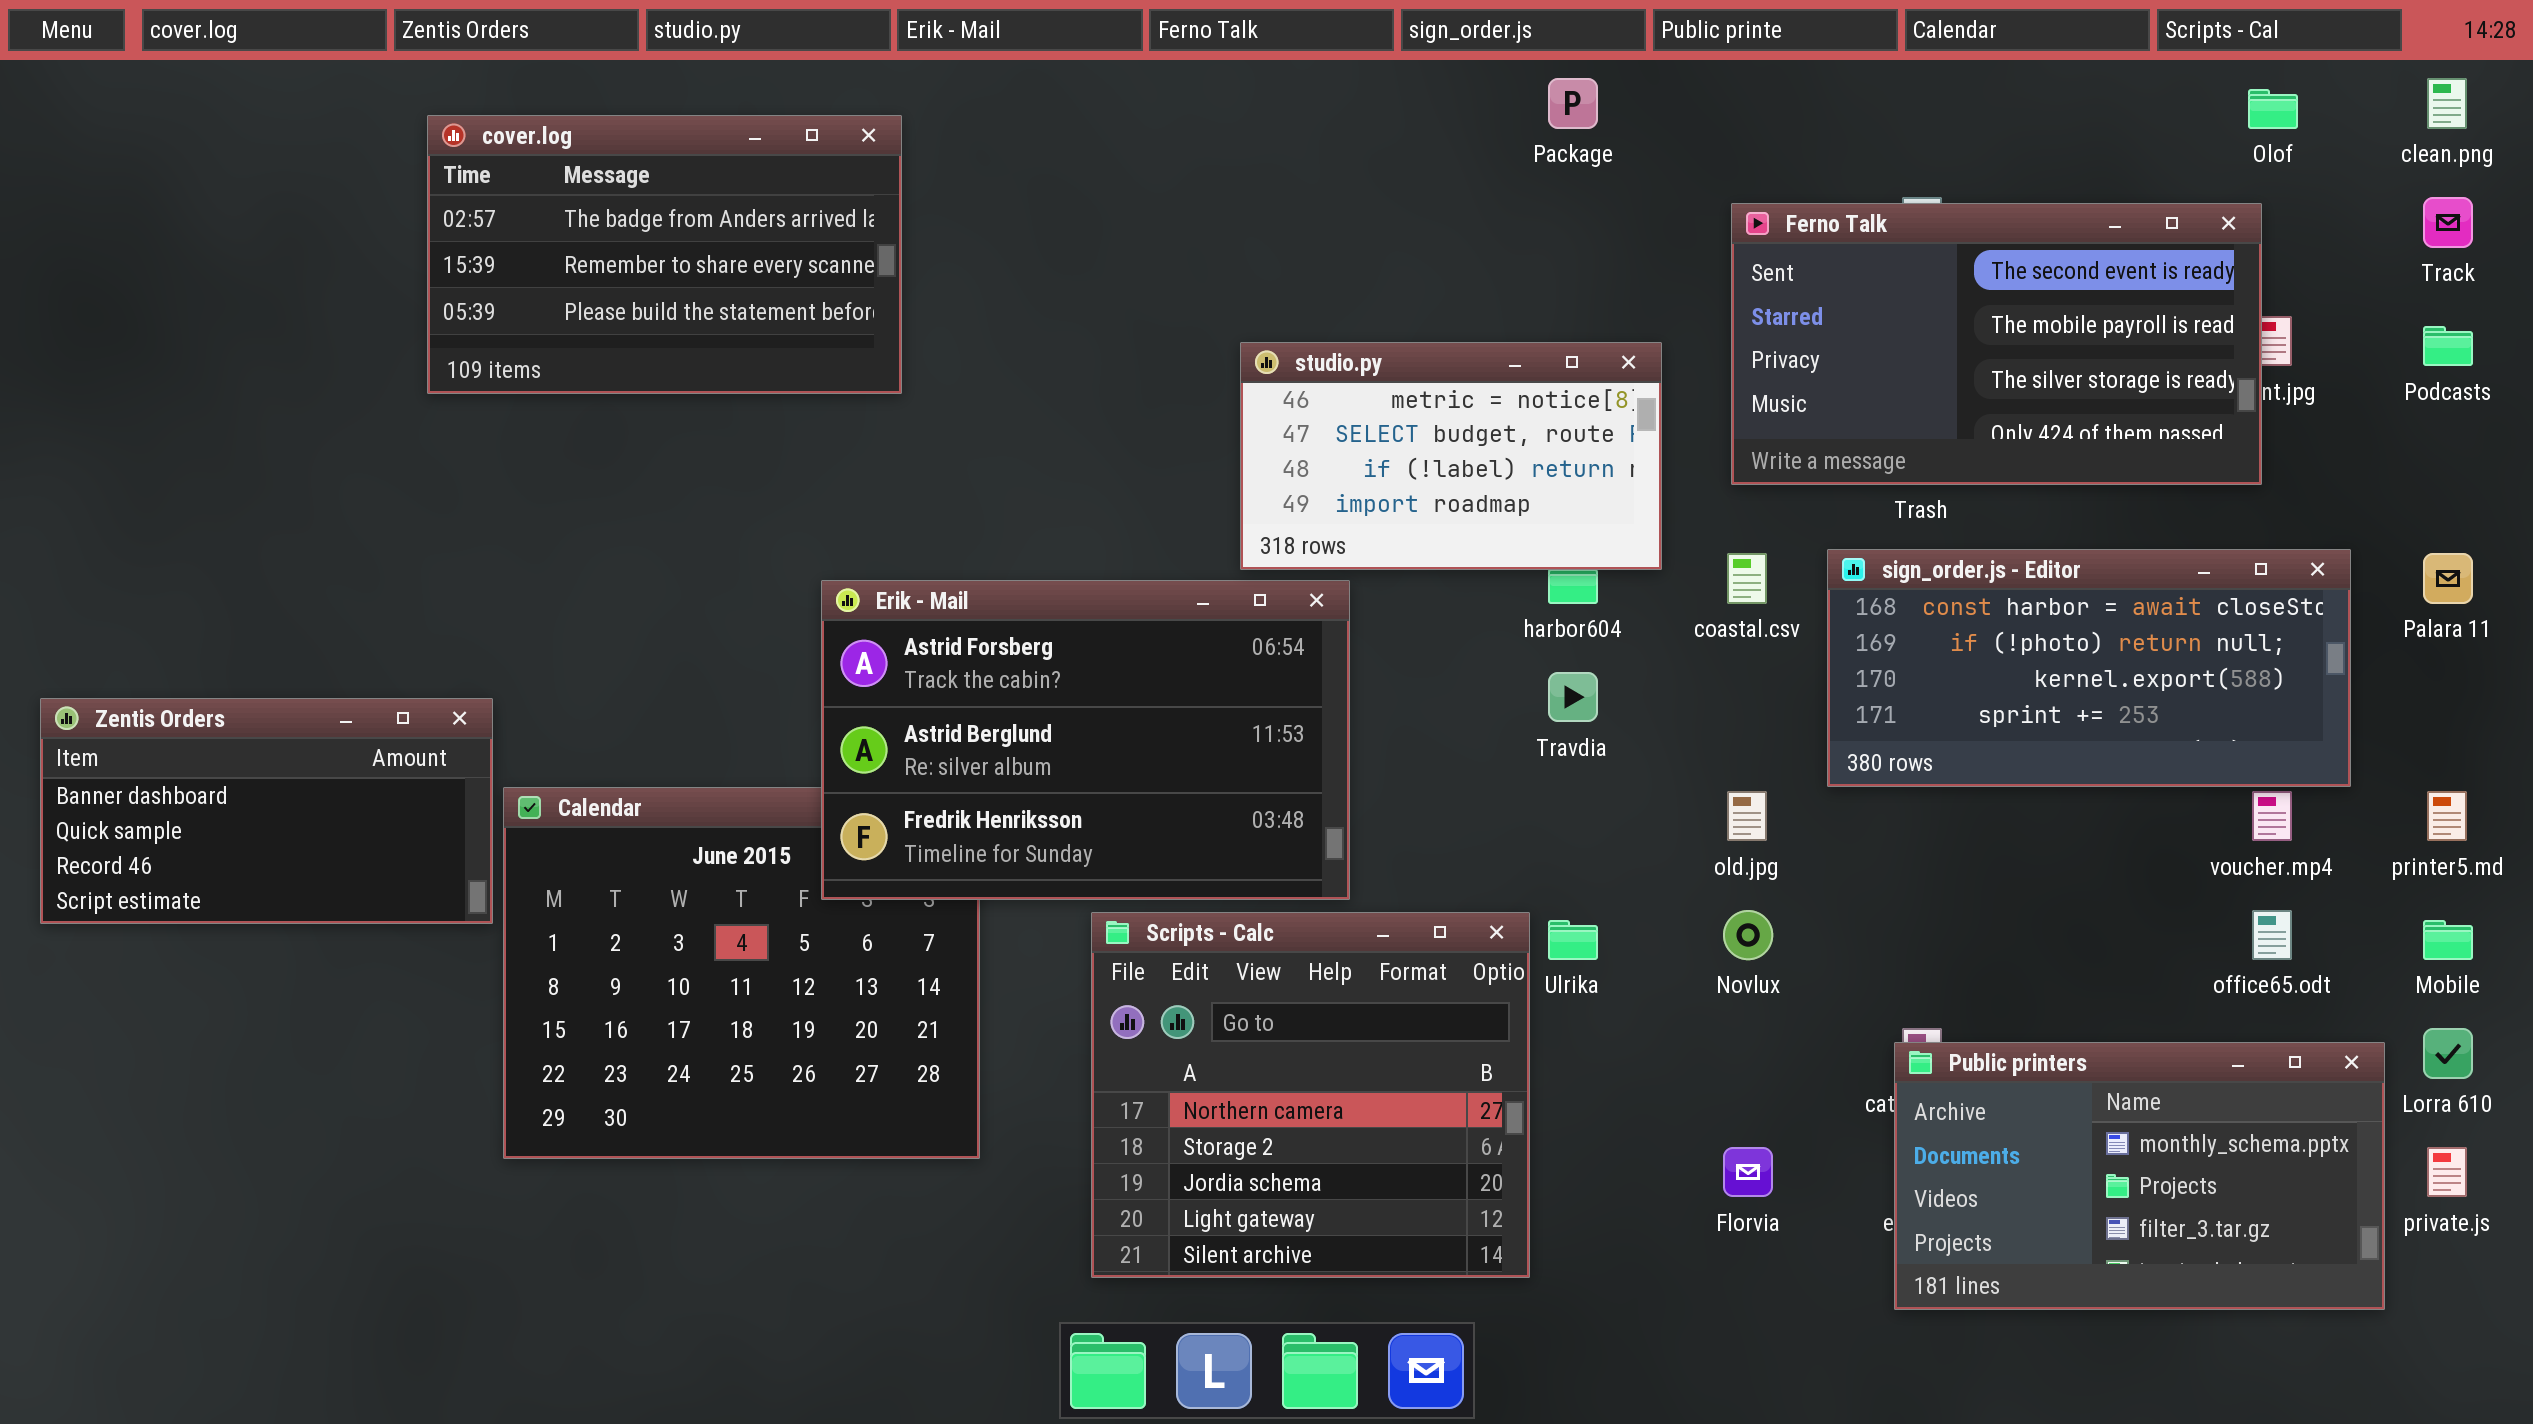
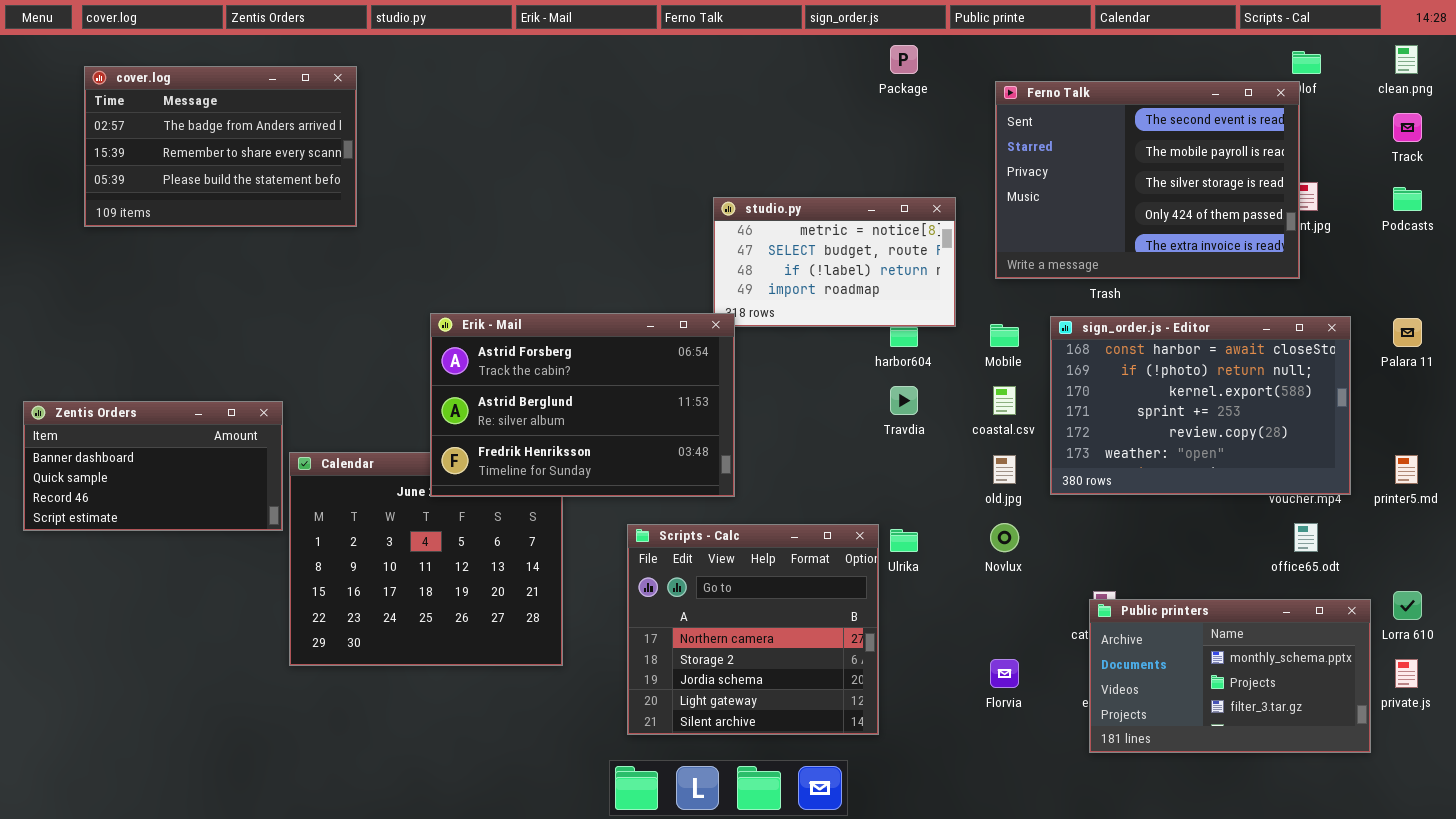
cover.log: [427,115,902,394] -> [84,66,357,227], moved
Ferno Talk: [1731,203,2262,485] -> [995,81,1300,279], resized
sign_order.js - Editor: [1827,549,2351,787] -> [1050,316,1351,495], resized
coastal.csv: [1727,553,1767,604] -> [993,386,1016,415], moved
Erik - Mail: [821,580,1350,900] -> [430,313,735,497], moved
Mobile: [2423,920,2473,960] -> [990,324,1019,347], moved

